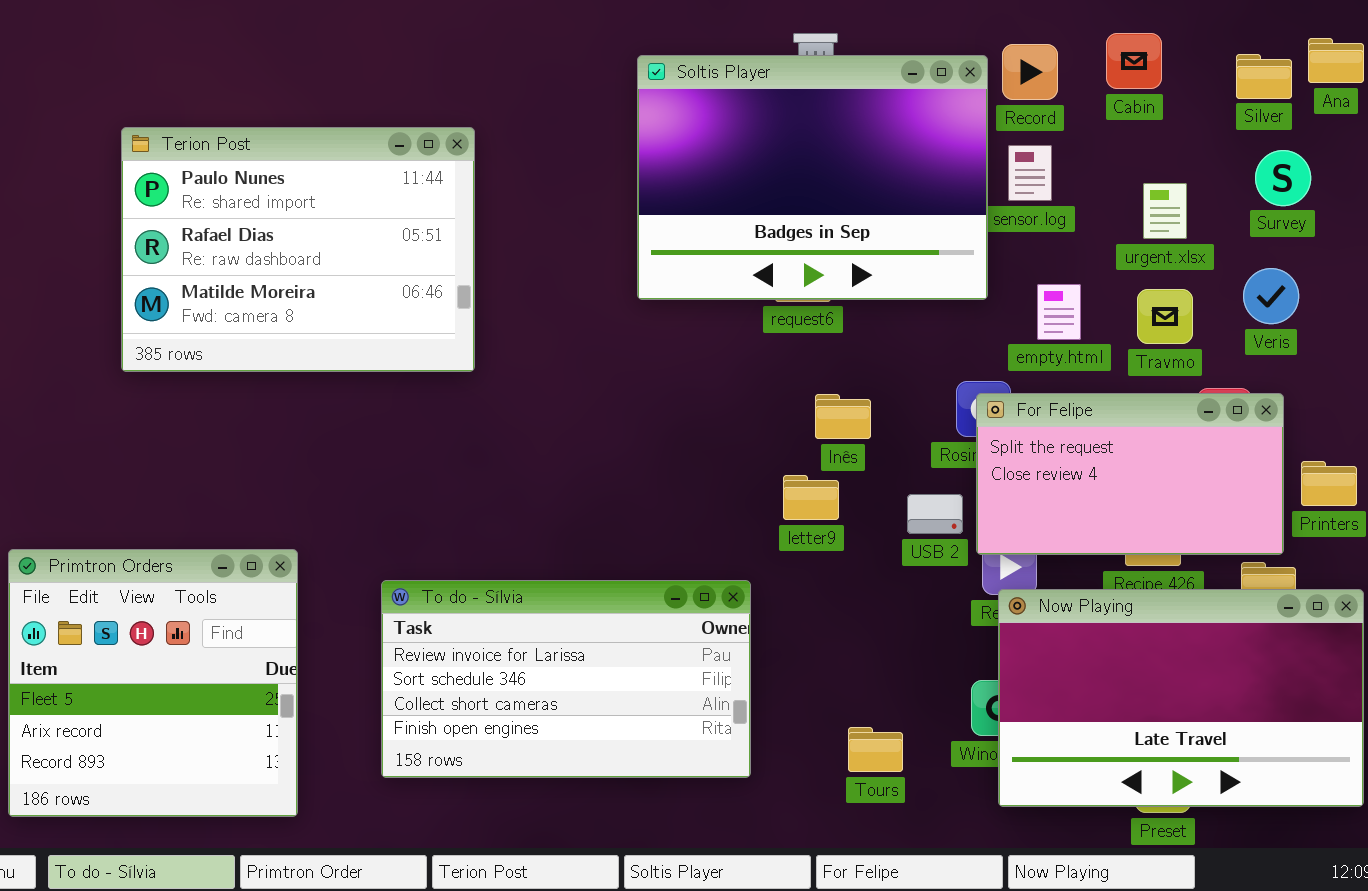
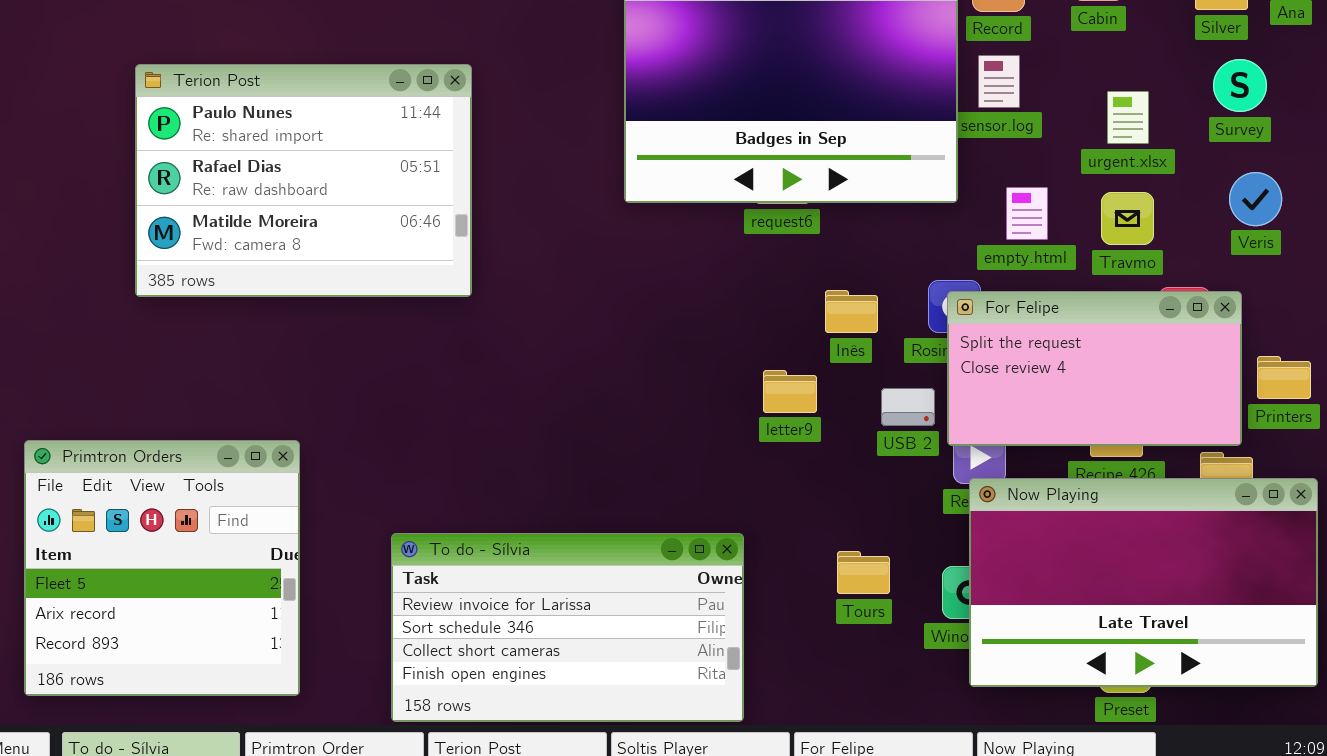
Terion Post: [121,127,475,372] -> [135,64,472,297], moved
Veris: [1243,268,1299,324] -> [1229,172,1282,226], moved
Inês: [815,394,871,439] -> [825,290,878,333], moved
To do - Sílvia: [381,580,751,778] -> [391,533,744,722], moved
Tours: [848,727,903,772] -> [837,551,890,594], moved

